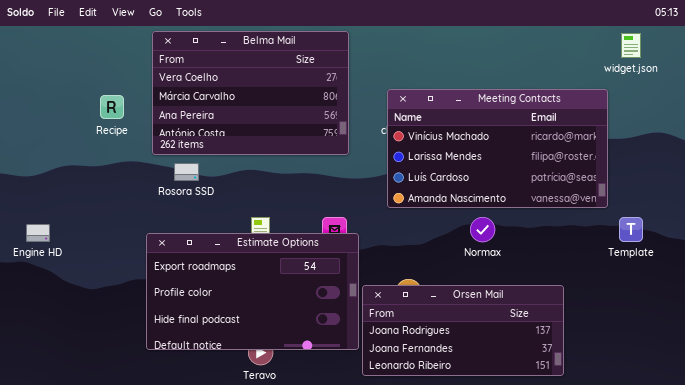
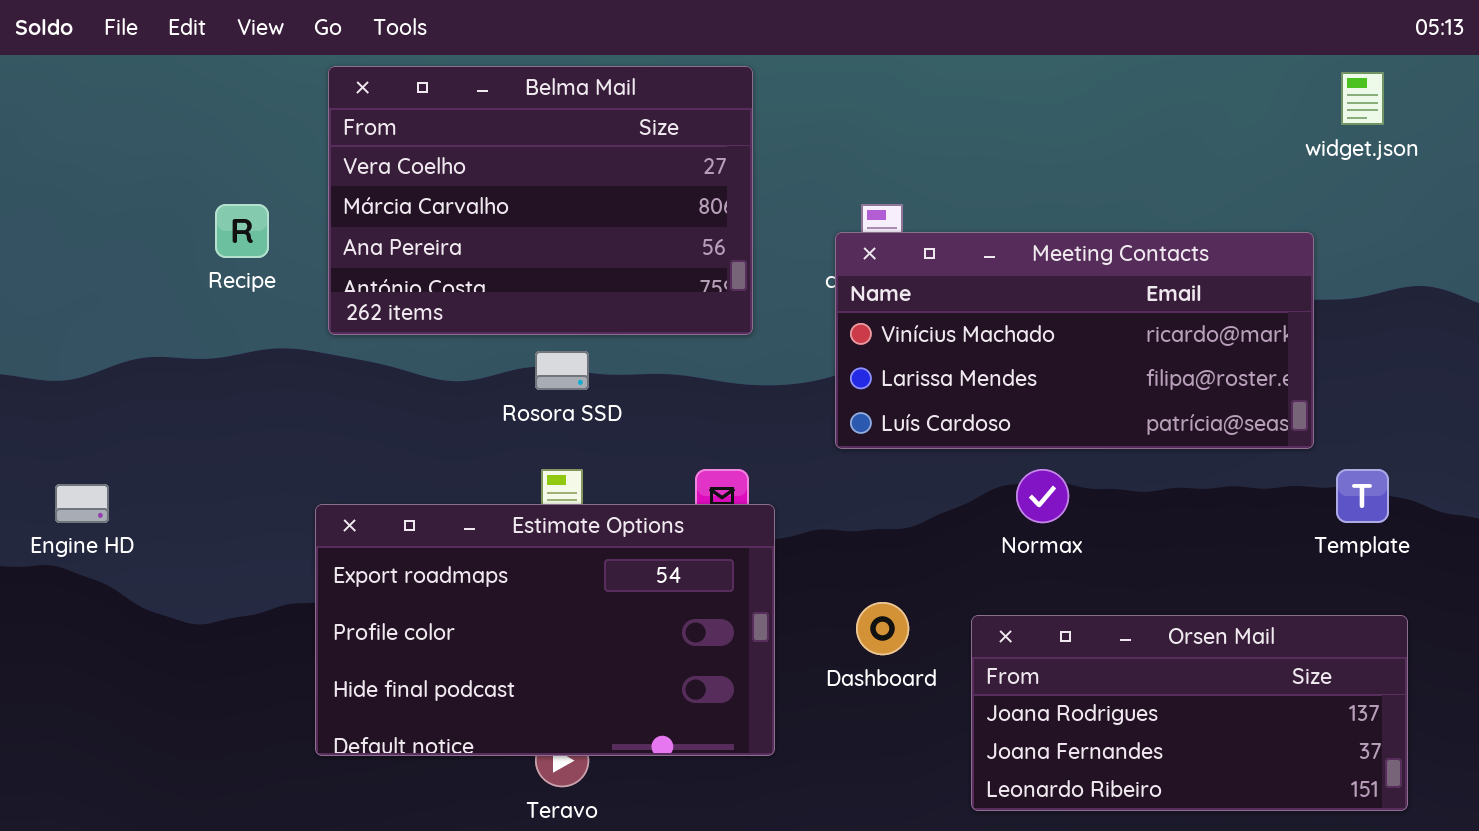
Meeting Contacts: [387,89,608,208] -> [835,232,1314,449], resized
Rosora SSD: [174,163,199,181] -> [535,351,589,390], moved
Orsen Mail: [362,285,564,376] -> [971,615,1408,811], moved

